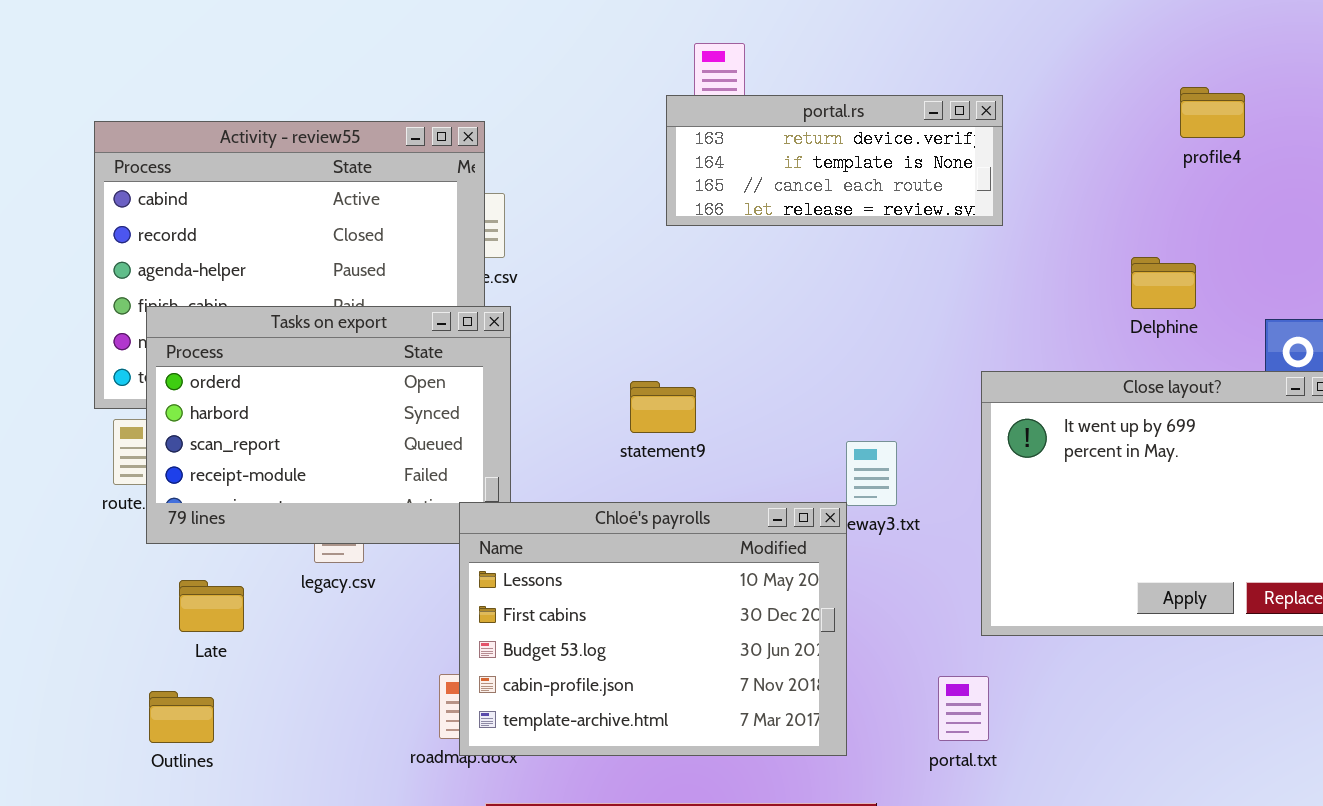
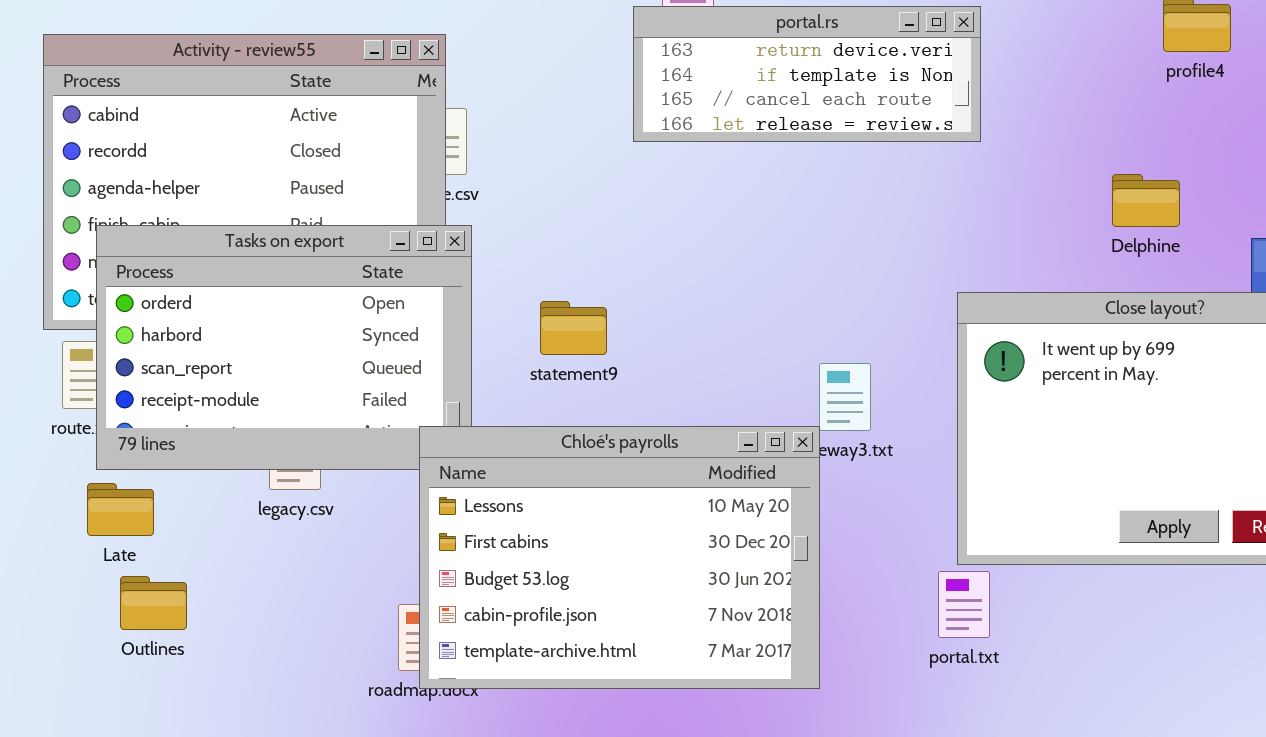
statement9: [630,381,696,433] -> [540,301,607,355], moved
Late: [179,580,244,632] -> [87,483,154,536], moved
portal.txt: [938,676,989,741] -> [938,571,990,638], moved
Outlines: [149,691,214,743] -> [120,576,187,630], moved

